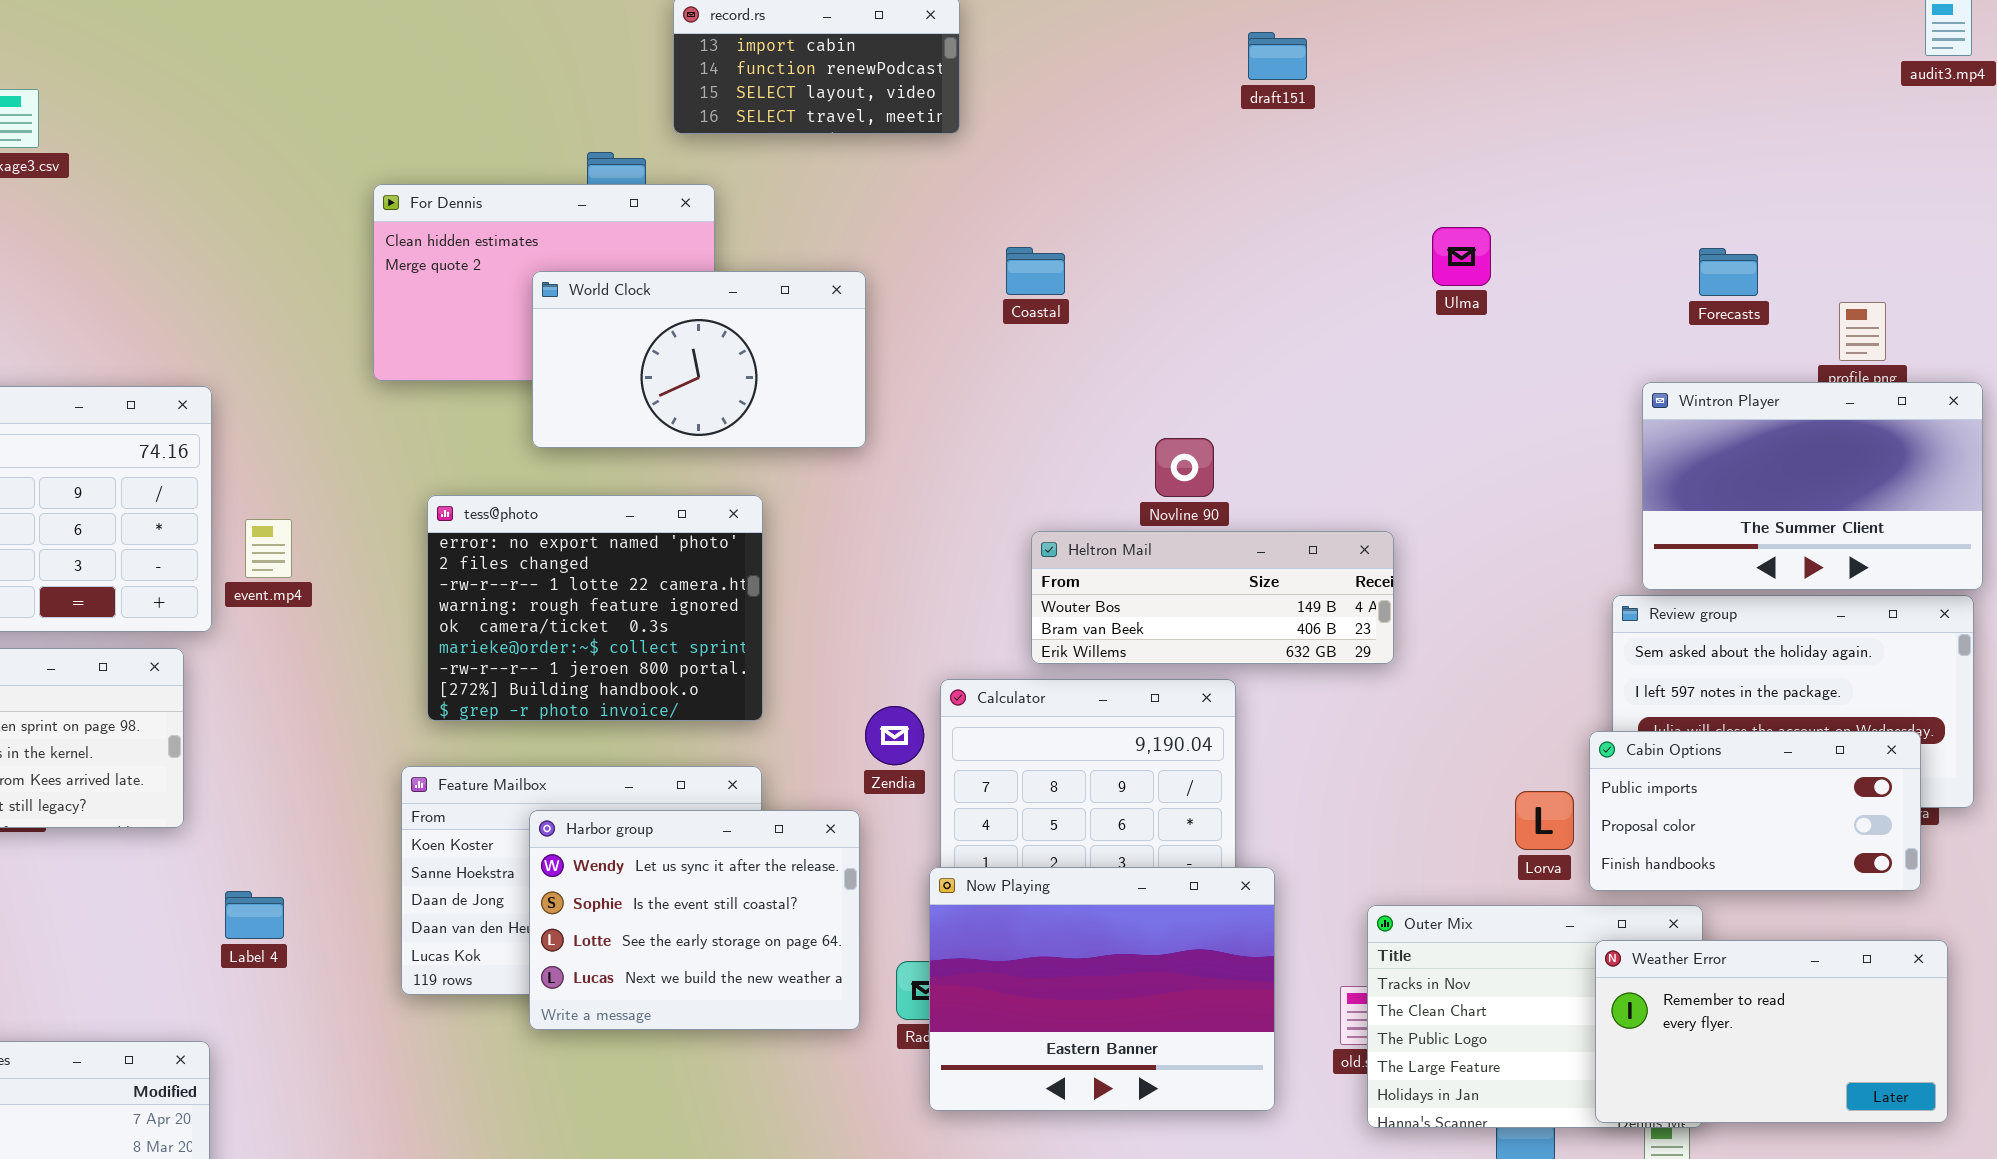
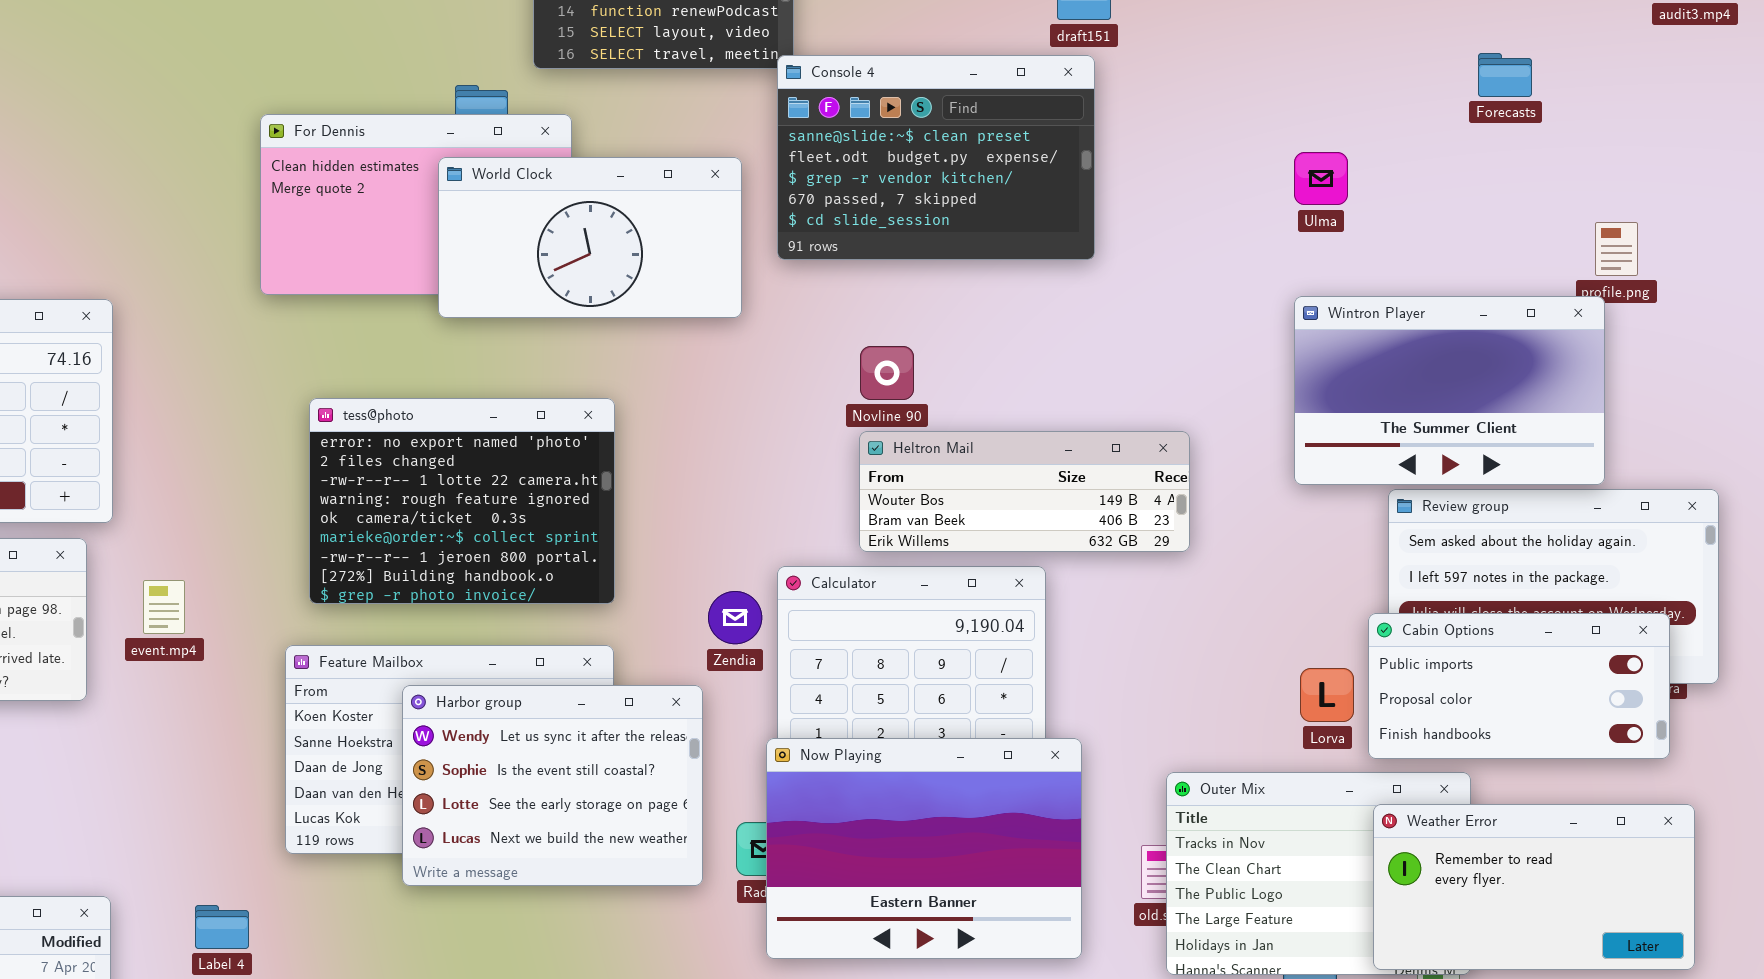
Console 4: none -> [777,55,1095,260], opened
Ulma: [1432,227,1491,286] -> [1294,152,1348,205], moved
Forecasts: [1699,248,1758,296] -> [1478,53,1532,97], moved
World Clock: [532,271,866,448] -> [438,157,742,318], moved
Wintron Player: [1642,382,1983,590] -> [1294,296,1605,485], moved
Novline 90: [1155,438,1214,497] -> [860,346,914,400], moved
event.mp4: [245,519,292,578] -> [143,580,185,634], moved
Label 4: [225,891,284,939] -> [195,905,249,949], moved

